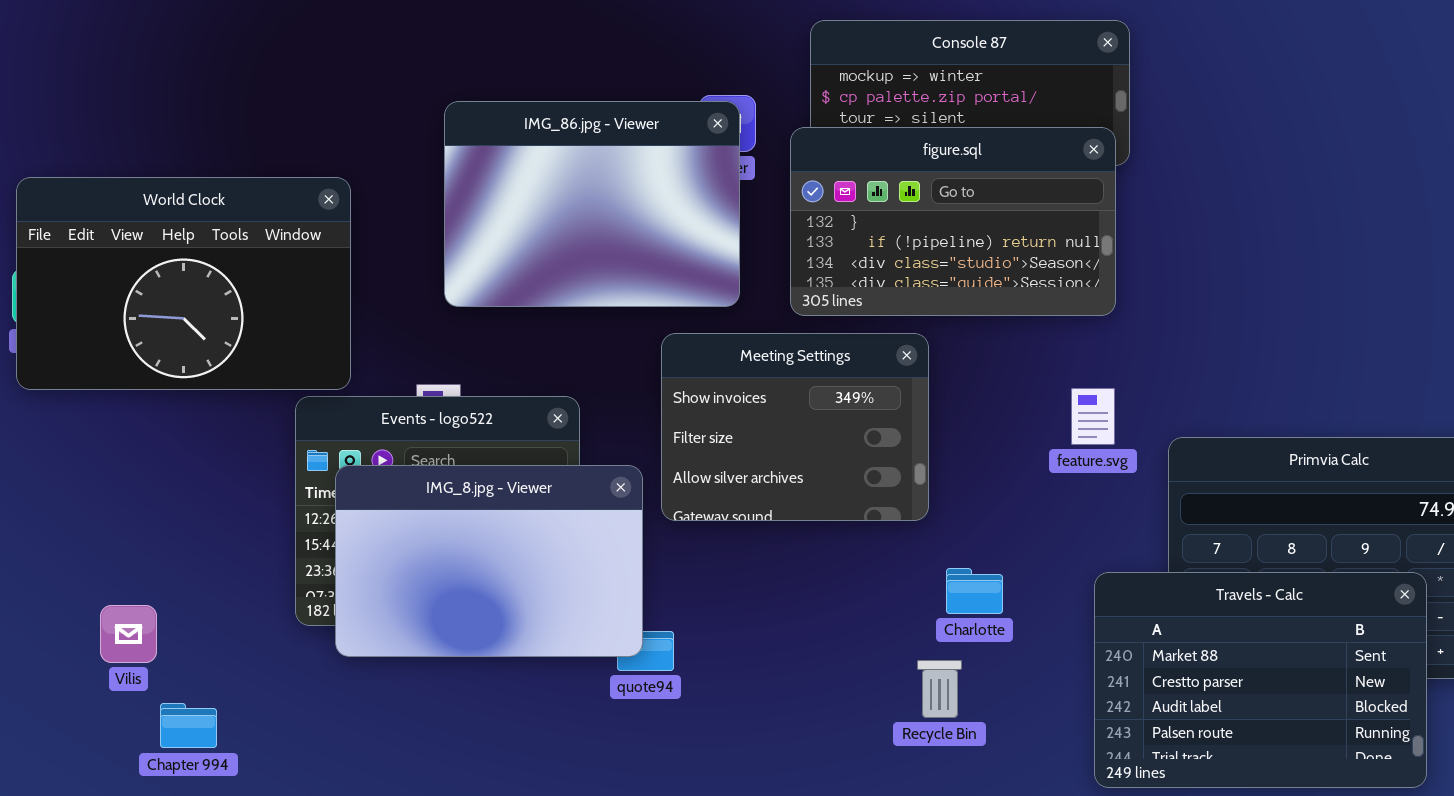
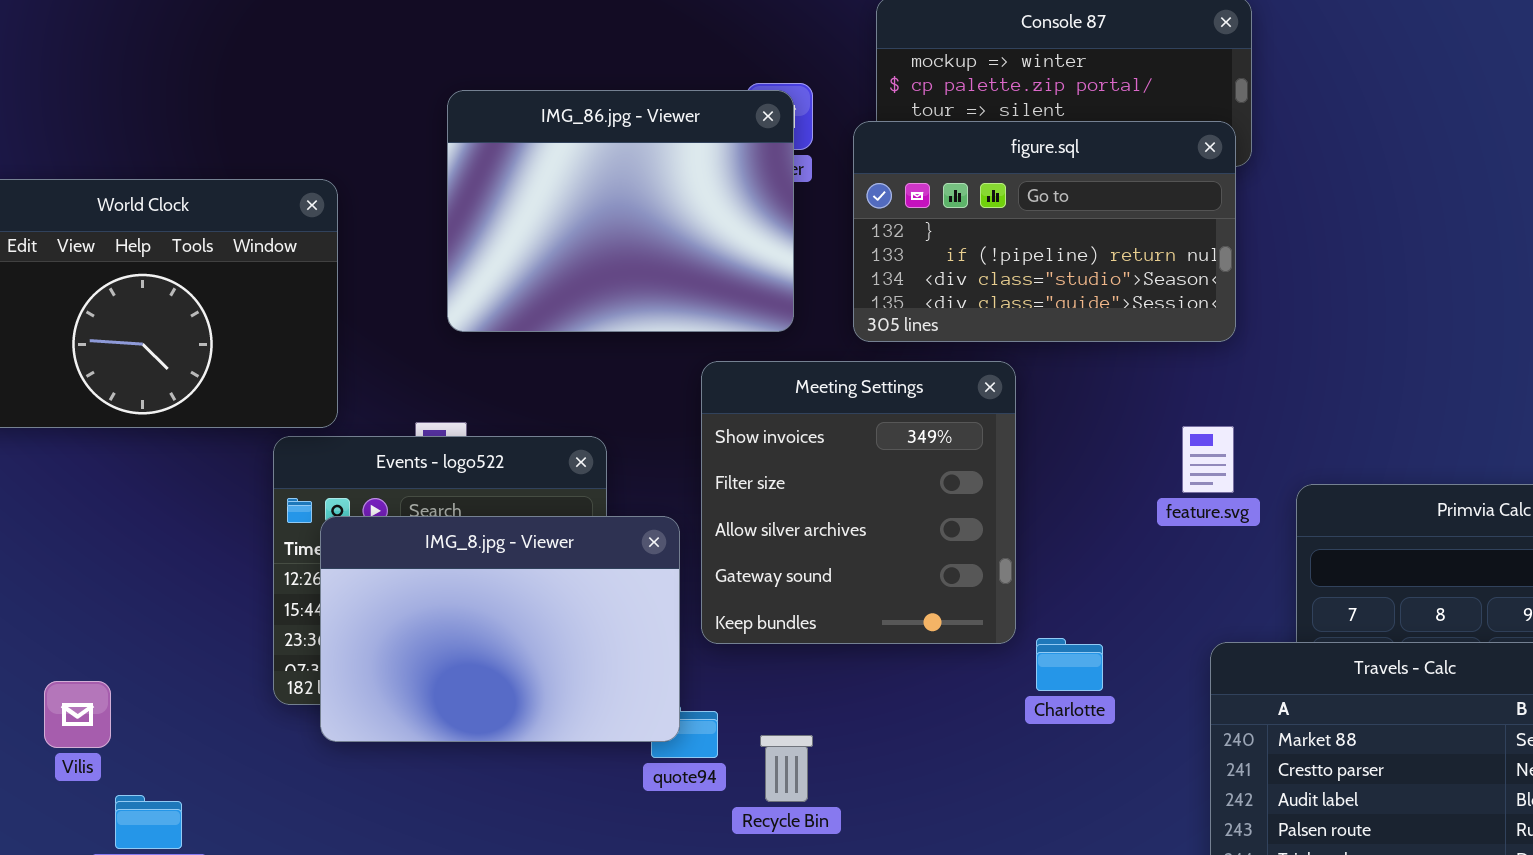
Meeting Settings: [661,333,929,521] -> [701,361,1016,644], resized
Recycle Bin: [917,660,962,718] -> [760,735,813,802], moved

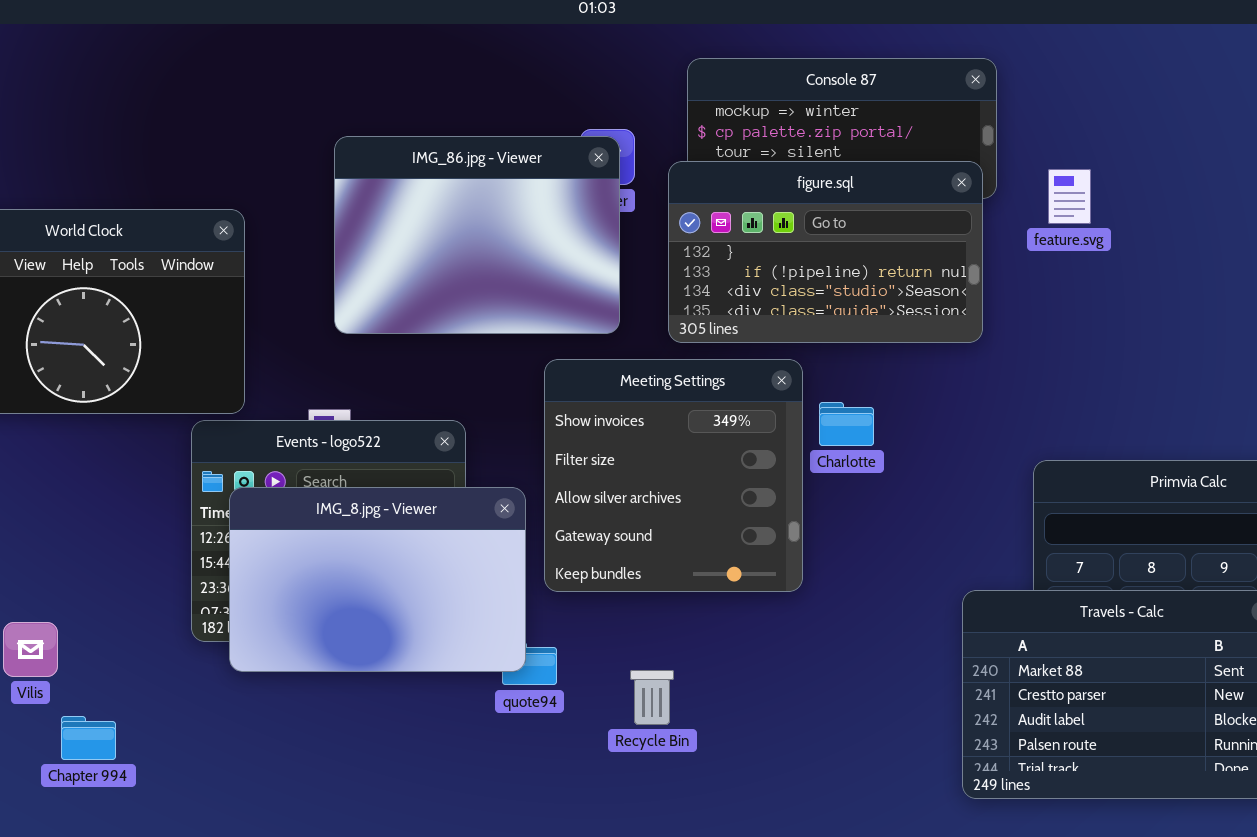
feature.svg: [1182,426,1234,493] -> [1048,169,1091,224], moved
Charlotte: [1036,638,1103,691] -> [819,402,874,446], moved
Recycle Bin: [760,735,813,802] -> [630,670,674,725], moved

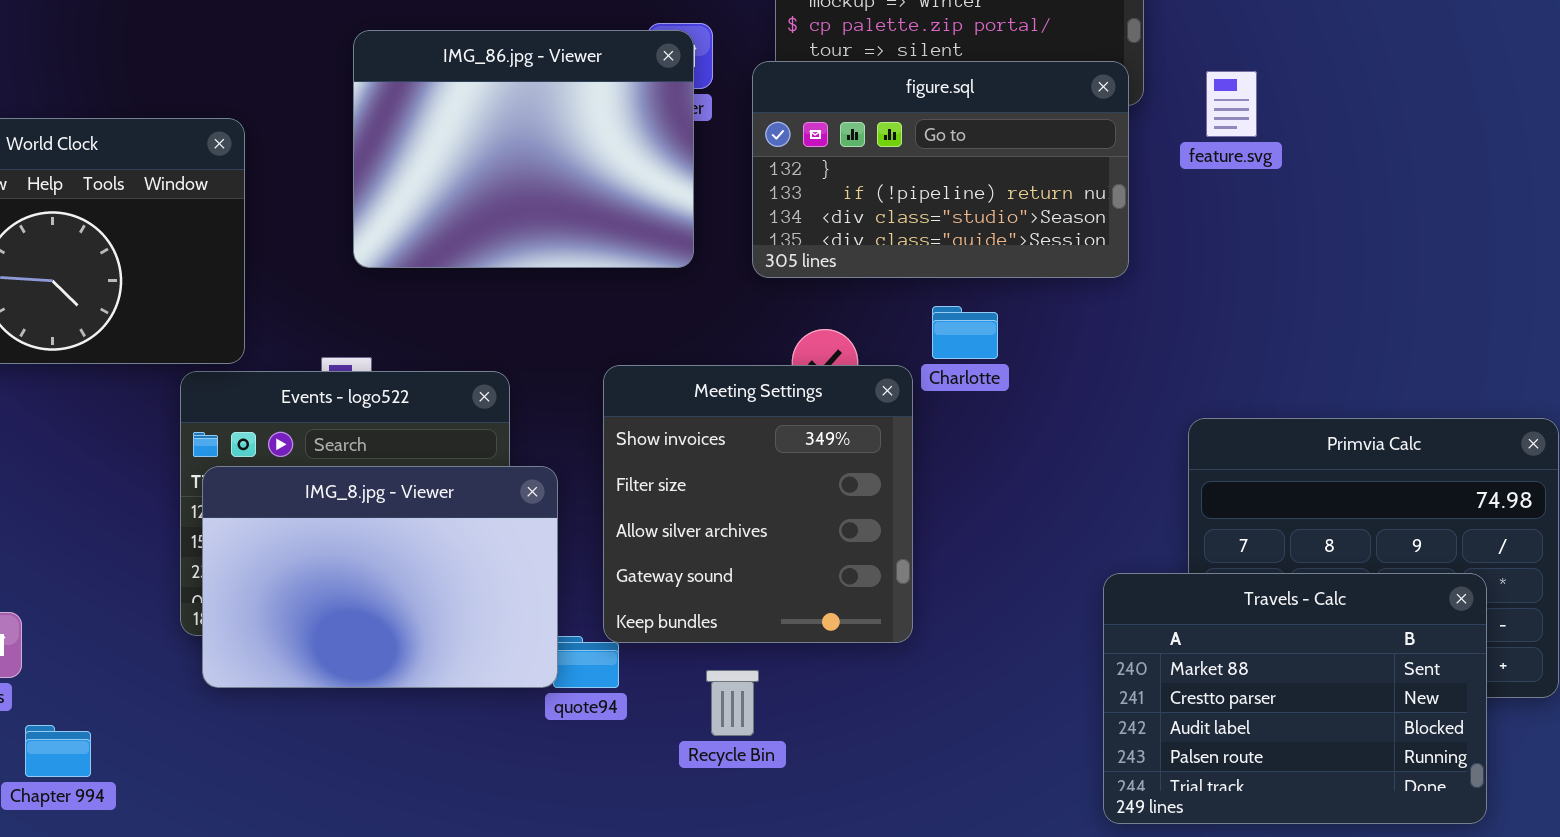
Meeting Settings: [544,359,803,592] -> [603,365,913,643], moved
Charlotte: [819,402,874,446] -> [932,306,998,359], moved
IMG_8.jpg - Viewer: [229,487,526,672] -> [202,466,558,688], moved

